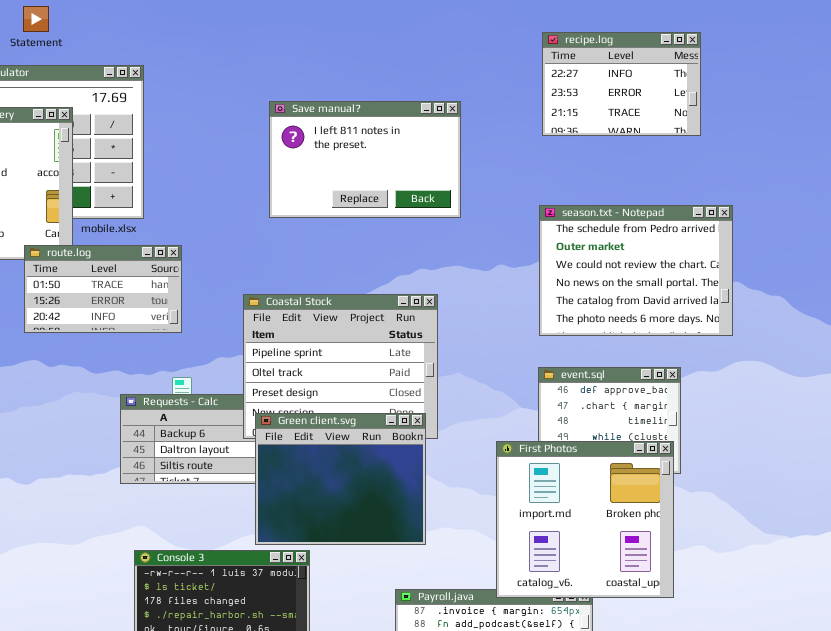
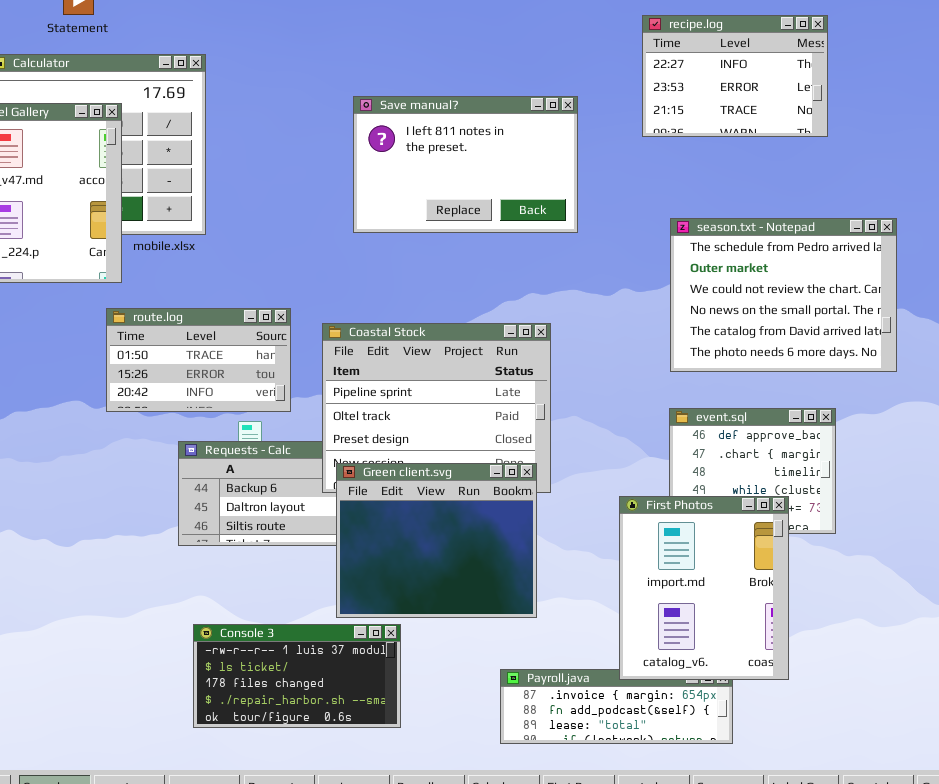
recipe.log: [542,32,701,136] -> [642,15,828,137], moved
route.log: [24,245,182,333] -> [106,308,291,412], moved
First Photos: [496,441,674,598] -> [619,496,789,680], resized

